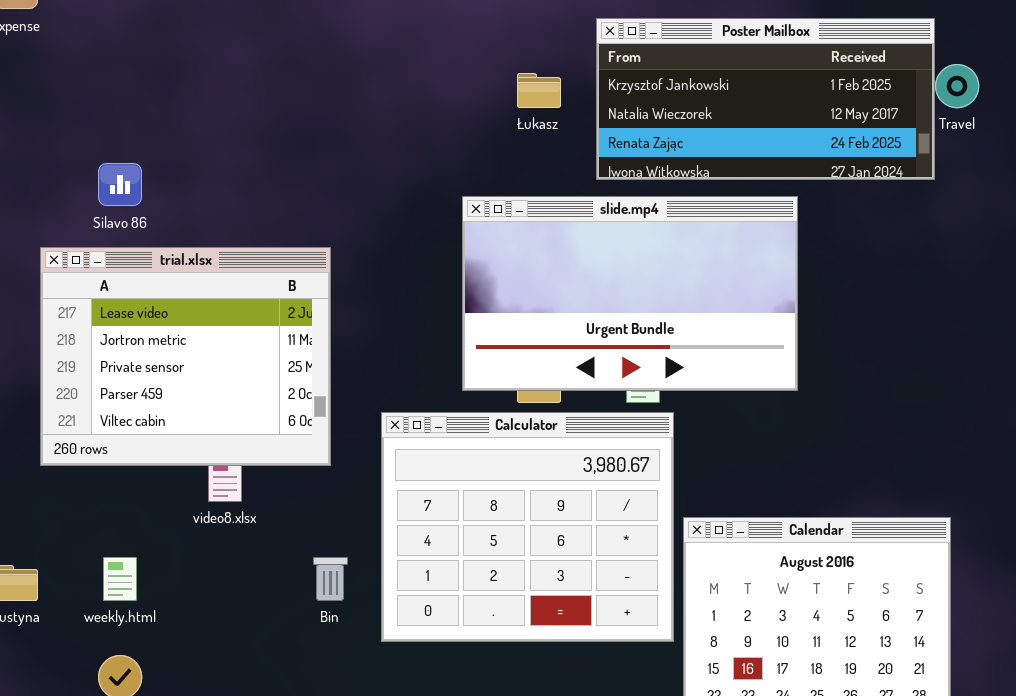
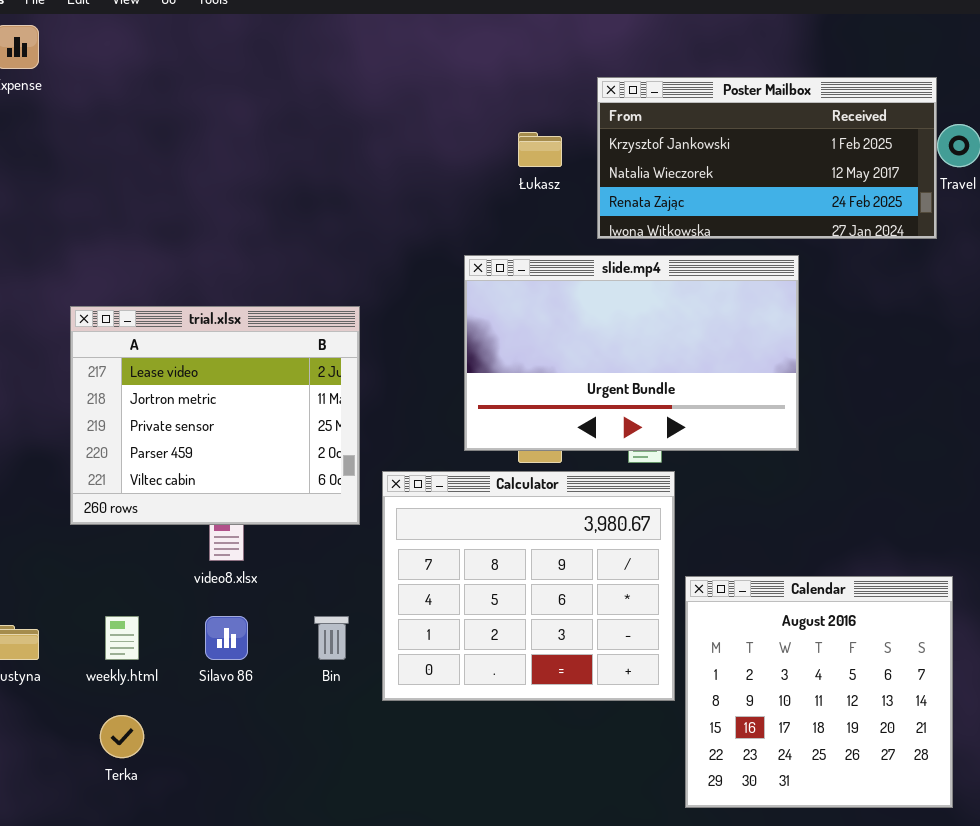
Silavo 86: [98,163,142,206] -> [205,616,248,660], moved
trial.xlsx: [40,247,331,466] -> [70,306,360,525], moved

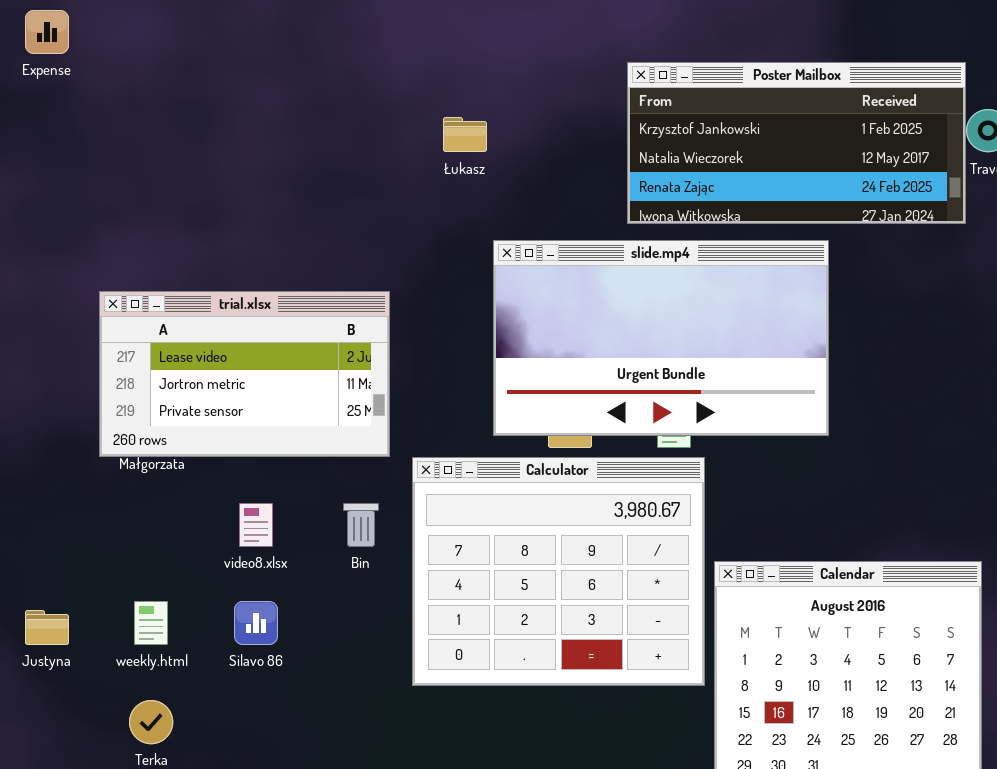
Łukasz: [518,132,562,167] -> [443,117,487,152], moved
trial.xlsx: [70,306,360,525] -> [99,291,390,457], resized
Bin: [314,616,349,660] -> [343,503,379,547], moved

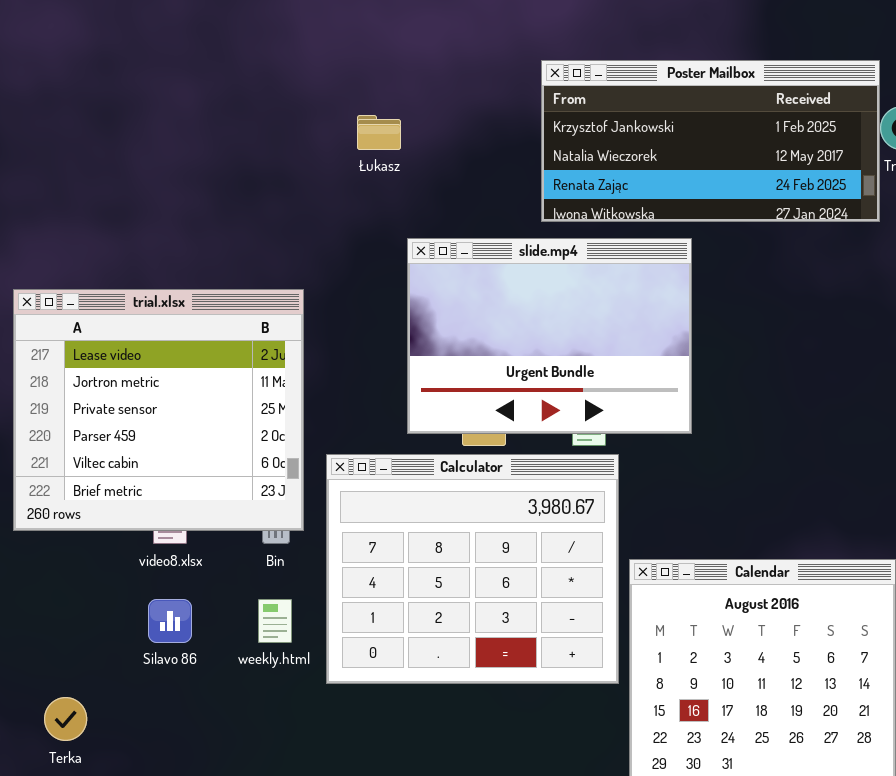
slide.mp4: [493,240,829,436] -> [407,238,692,434], resized
trial.xlsx: [99,291,390,457] -> [13,289,304,531], resized
weekly.html: [134,601,168,645] -> [258,599,292,643], moved

